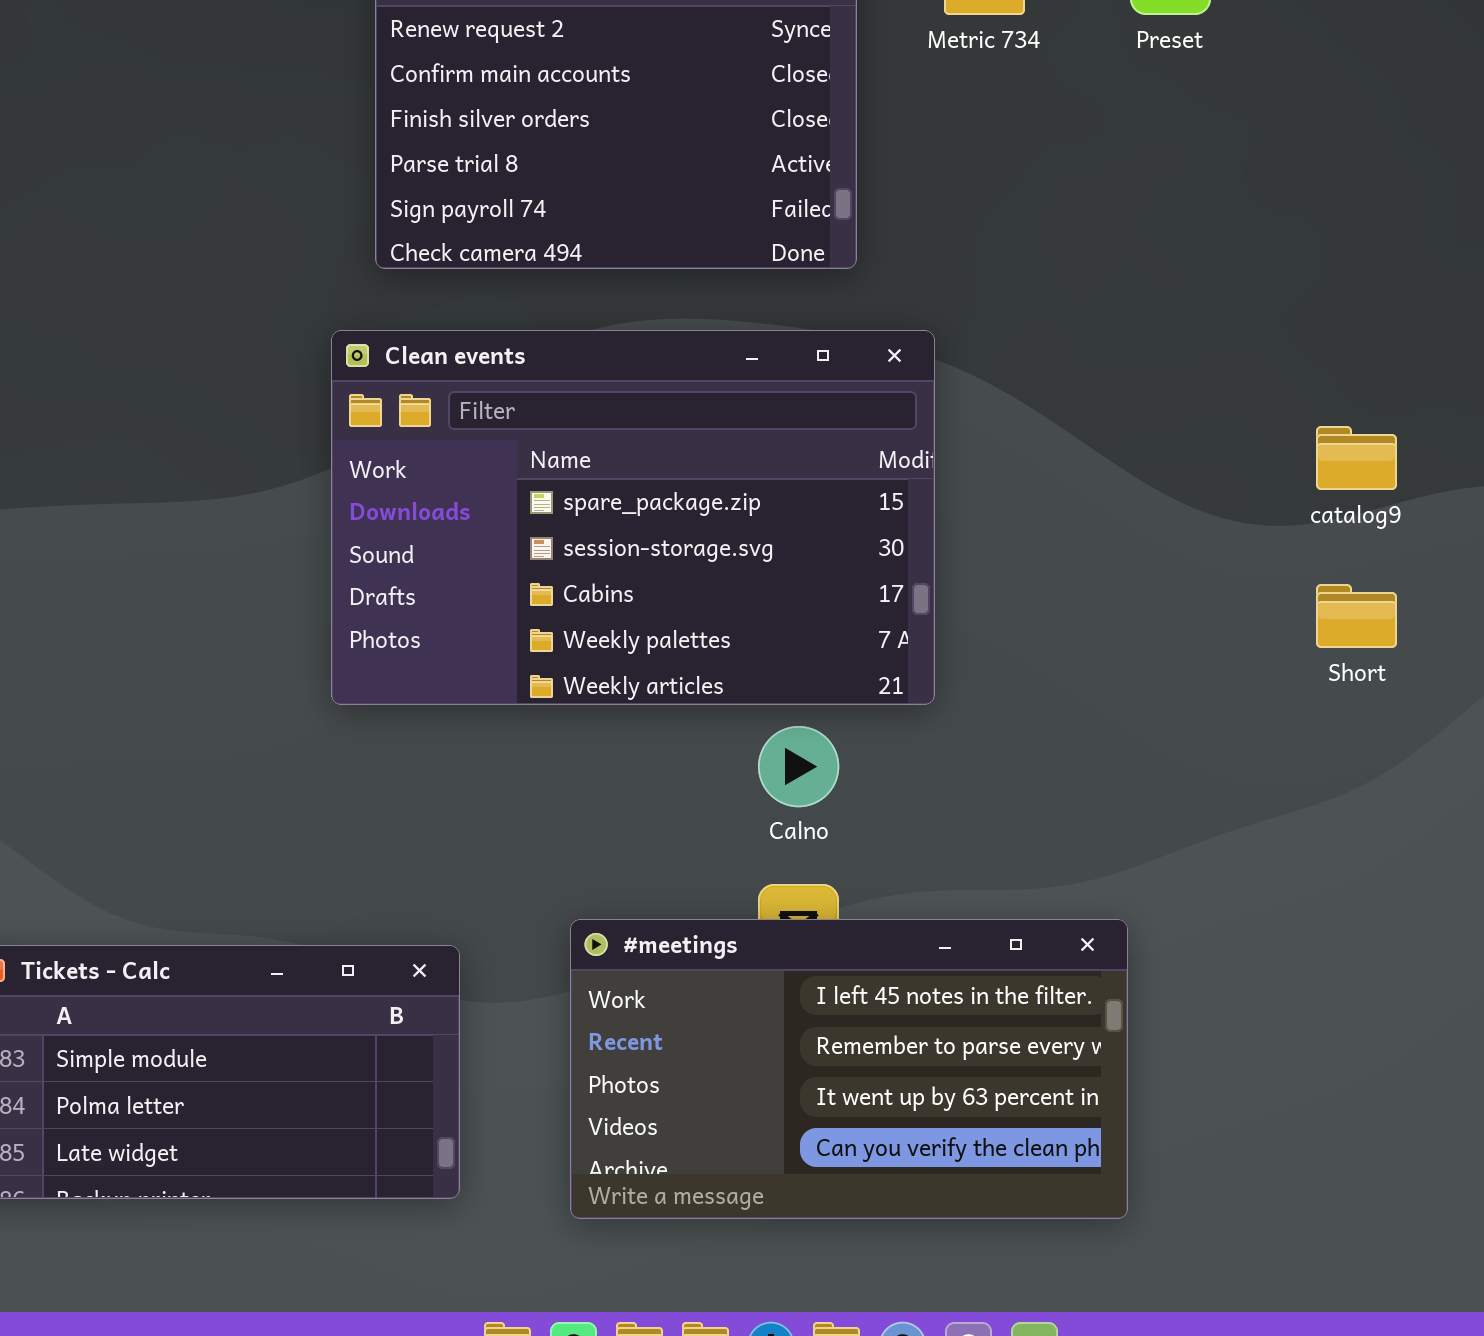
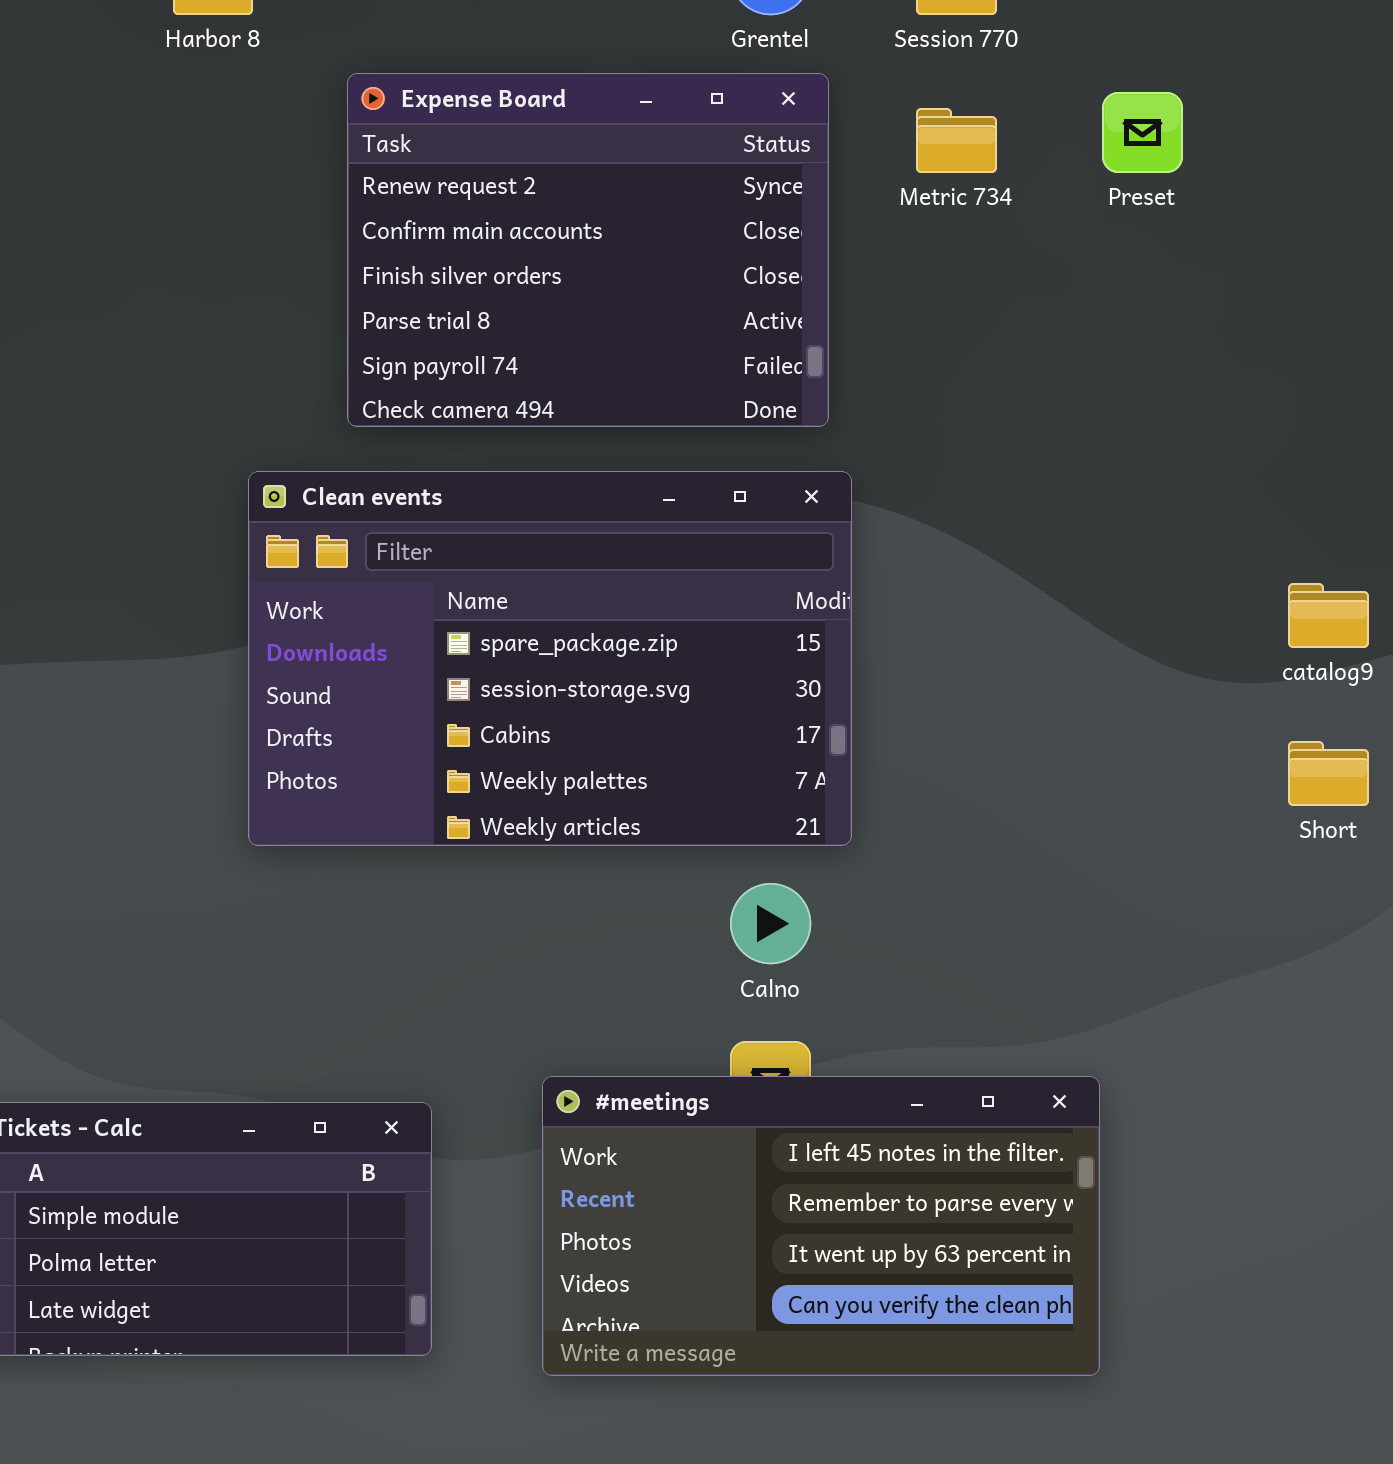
Clean events: [331,330,935,705] -> [248,471,852,846], moved

